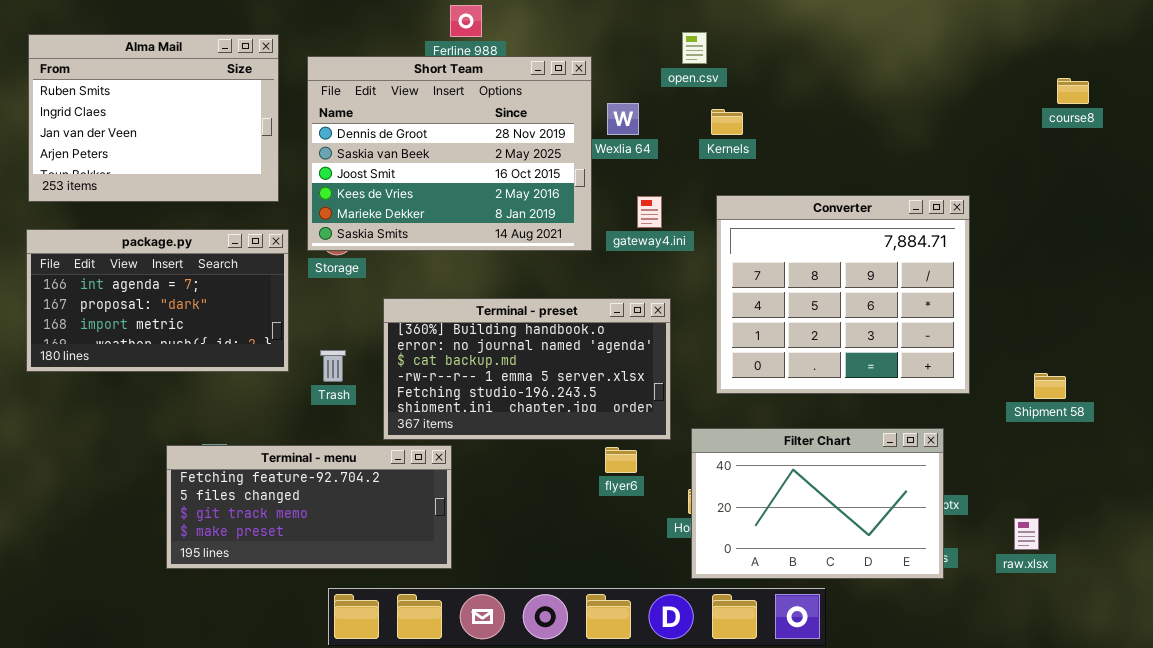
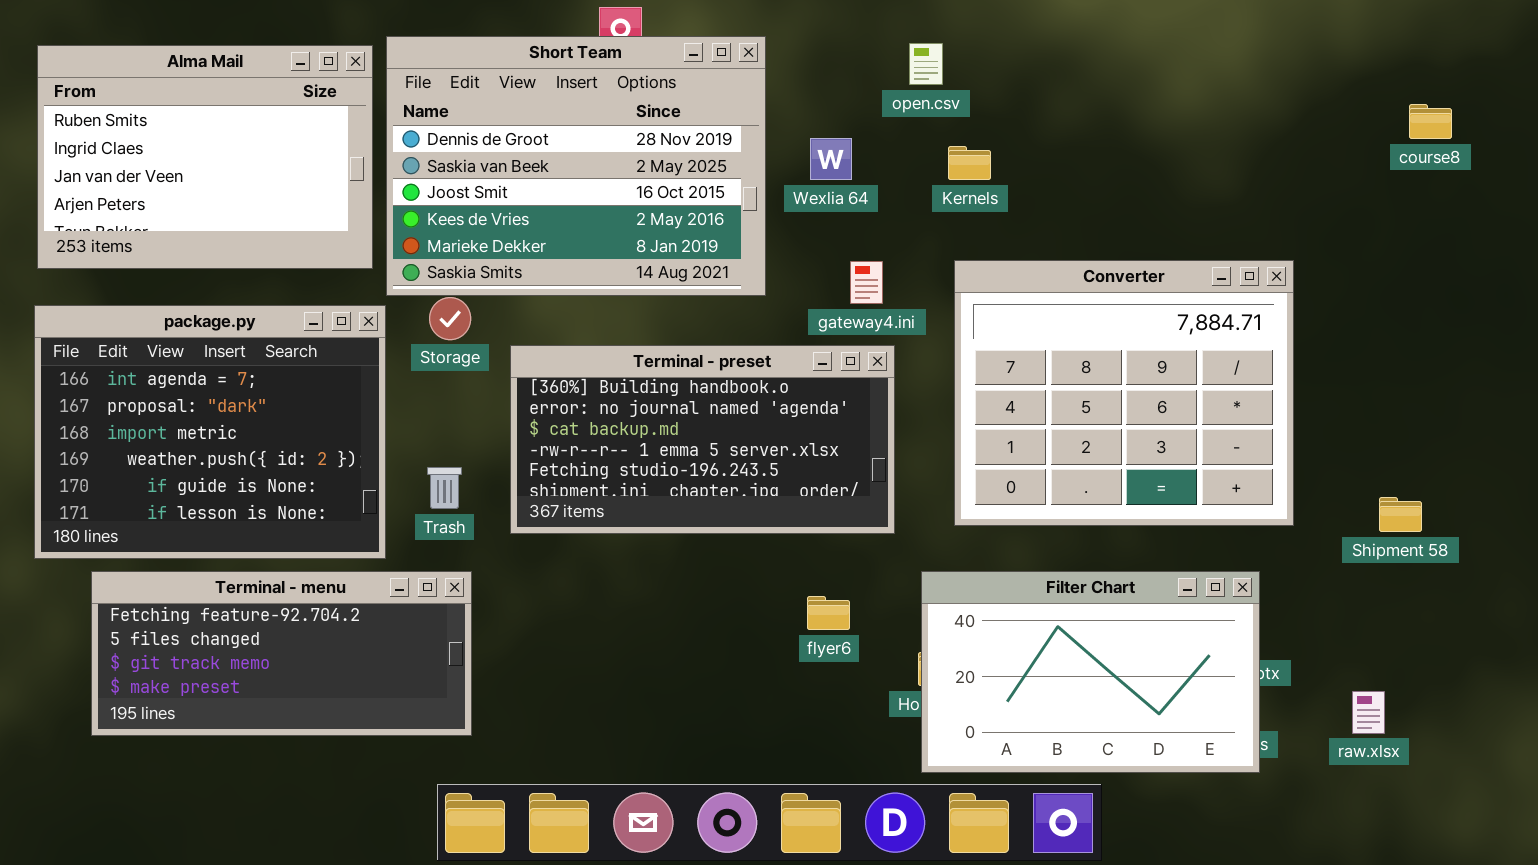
Short Team: [307,56,592,251] -> [386,36,766,296], moved
package.py: [26,229,289,372] -> [34,305,386,559], resized
Terminal - preset: [383,298,671,440] -> [510,345,895,534], moved
Terminal - menu: [166,445,452,569] -> [91,571,472,736], moved

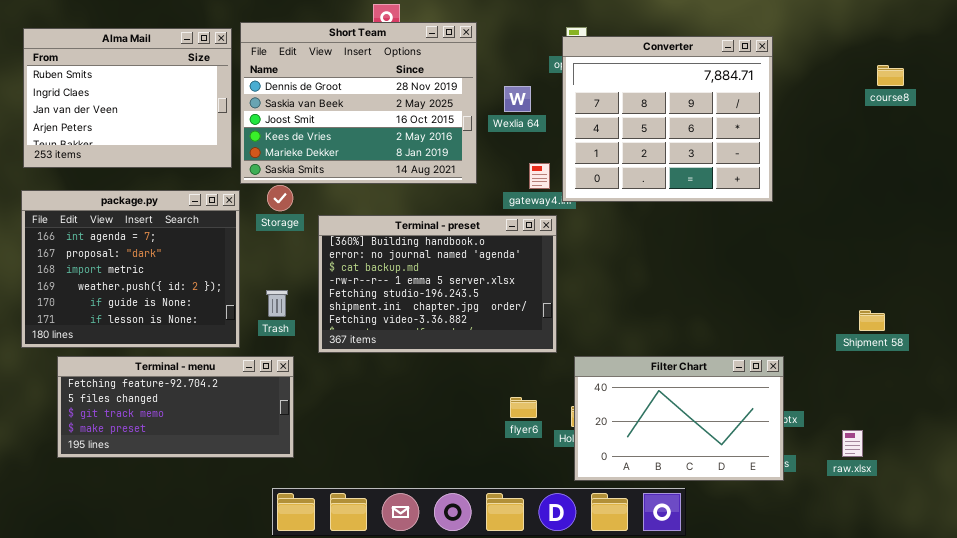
Converter: [954,260,1294,526] -> [562,36,773,202], moved
Terminal - preset: [510,345,895,534] -> [318,215,557,353], resized
flyer6: [807,596,850,630] -> [510,397,537,418], moved

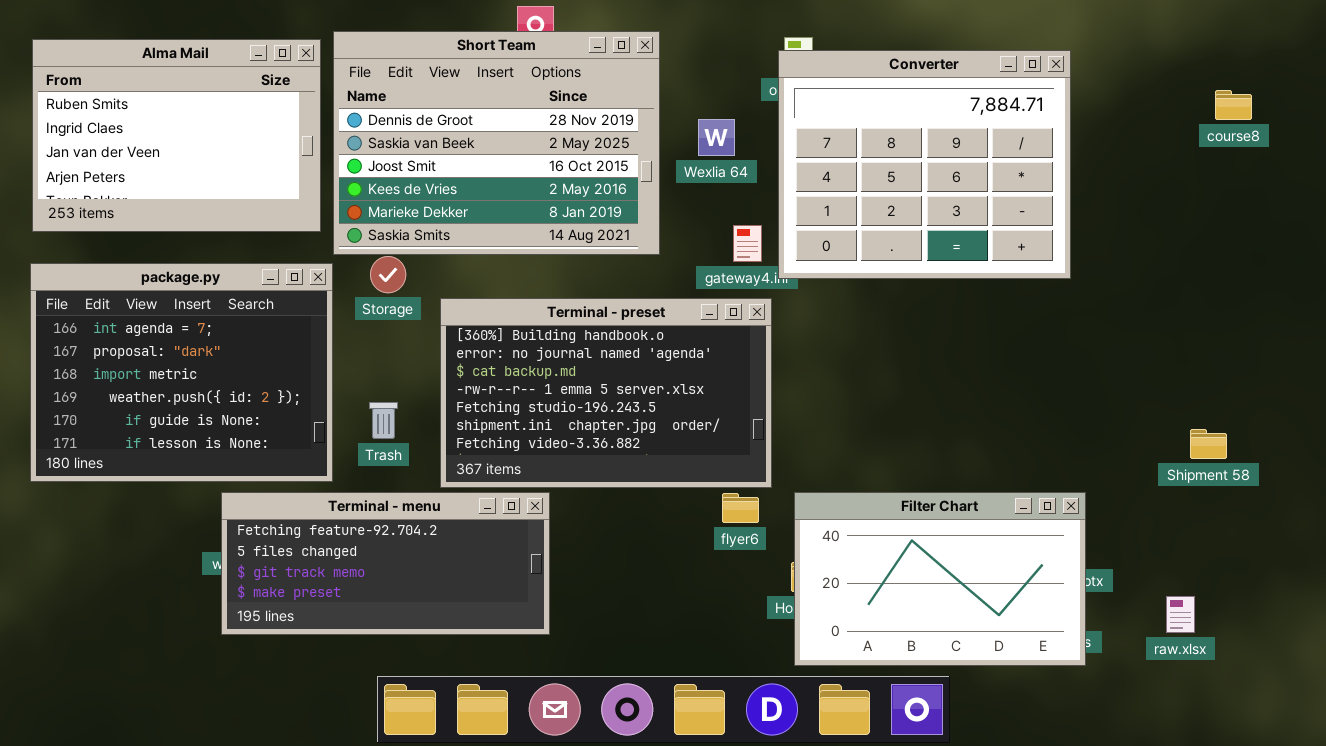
Terminal - menu: [57,356,294,458] -> [221,492,550,635], moved
flyer6: [510,397,537,418] -> [722,493,759,523], moved

